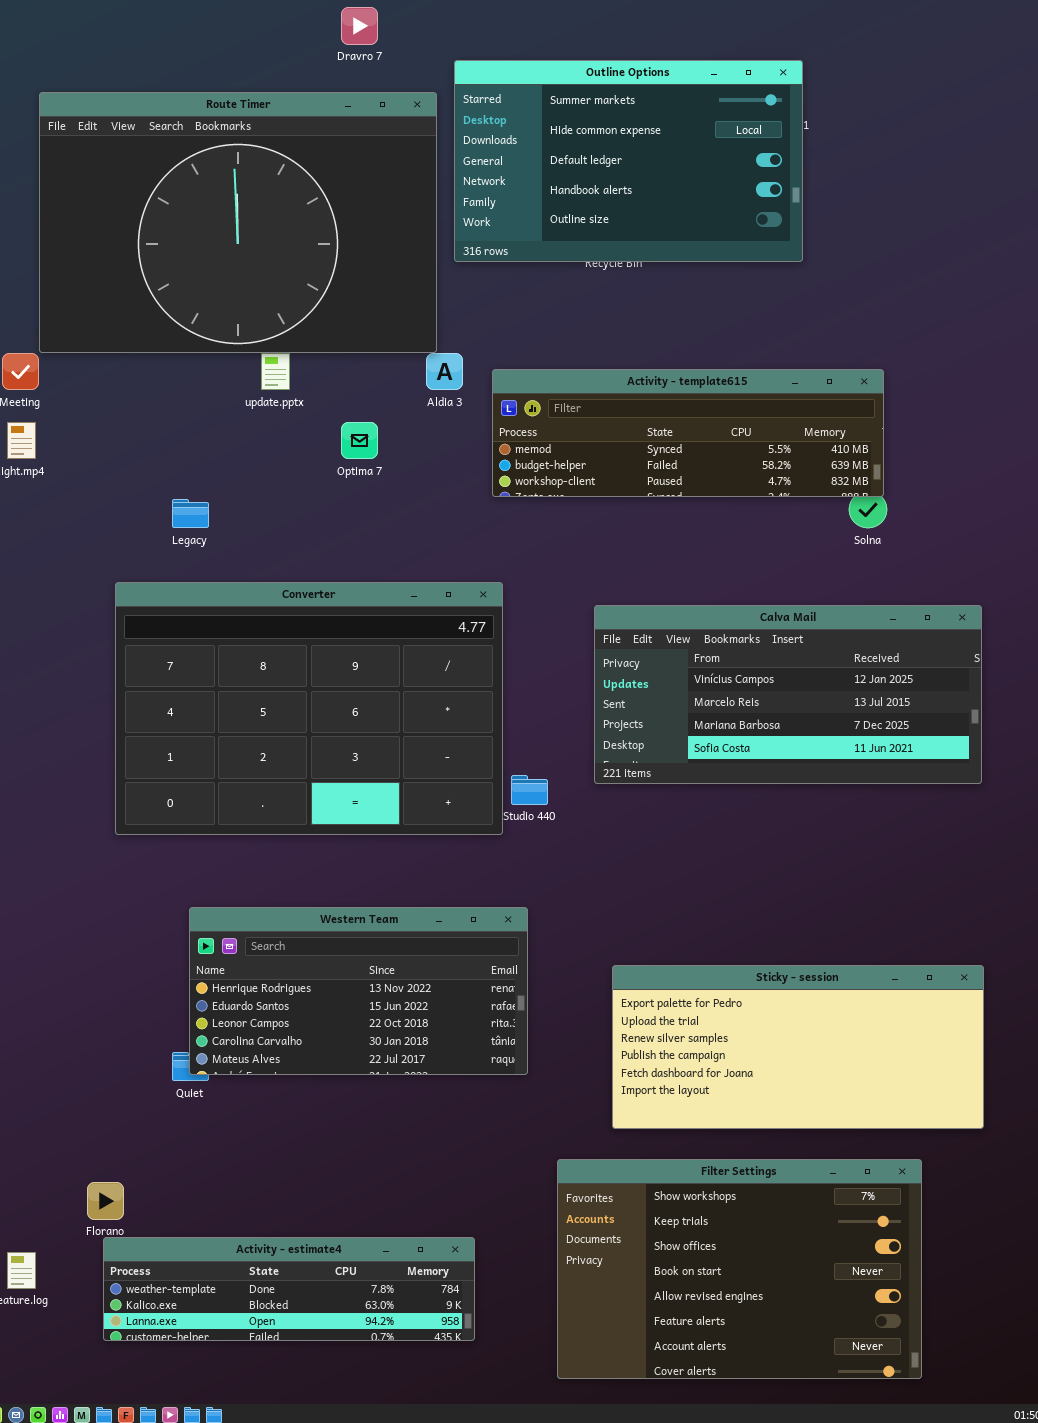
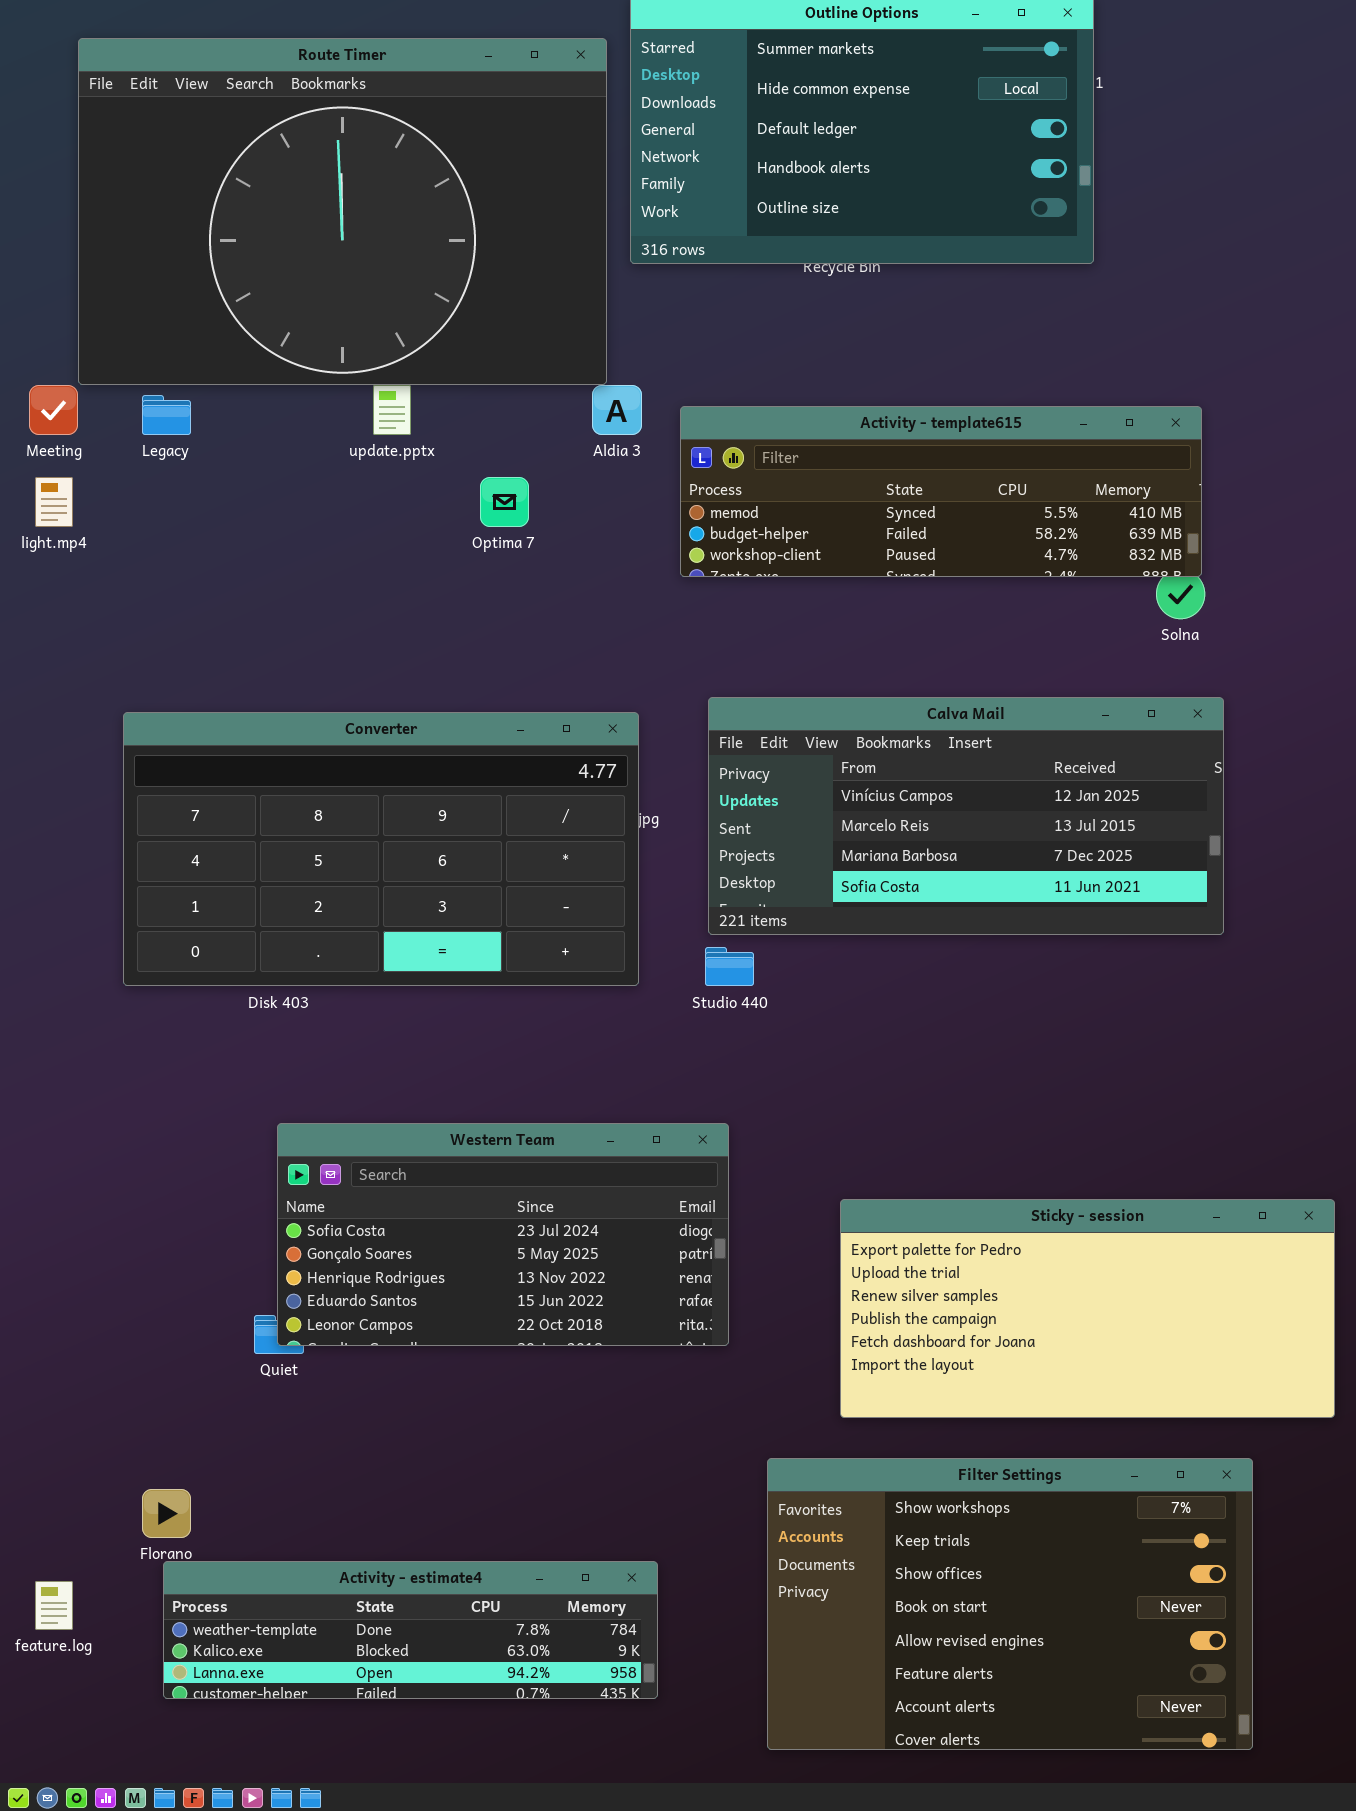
Legacy: [172,499,209,528] -> [142,395,191,435], moved
Converter: [115,582,503,835] -> [123,712,639,986], moved, resized
Calva Mail: [594,605,982,784] -> [708,697,1224,935], moved
Western Team: [189,907,528,1075] -> [277,1123,729,1346], scrolled up 2 rows

